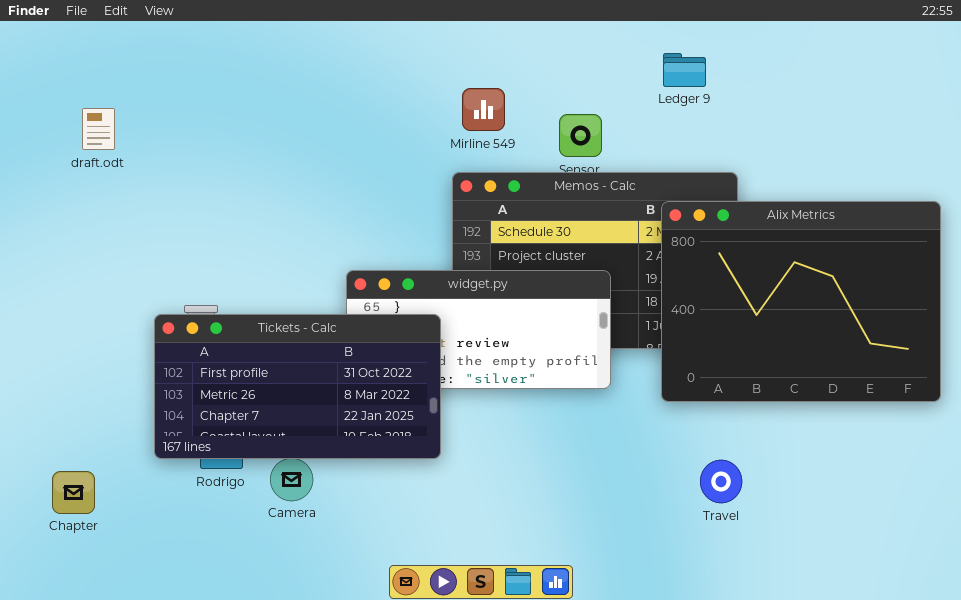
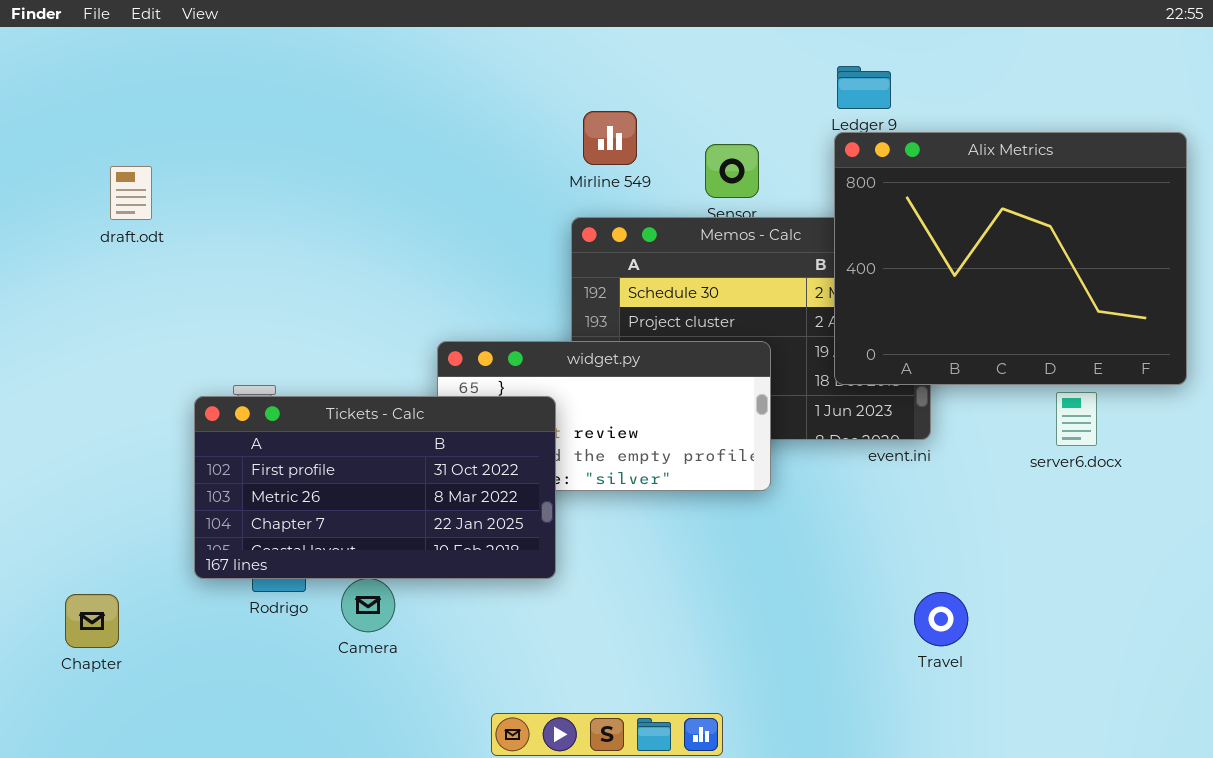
draft.odt: [82,108,115,150] -> [110,166,152,220], moved
Alix Metrics: [661,201,941,402] -> [834,132,1187,385], moved
Travel: [700,460,742,503] -> [914,592,968,646], moved

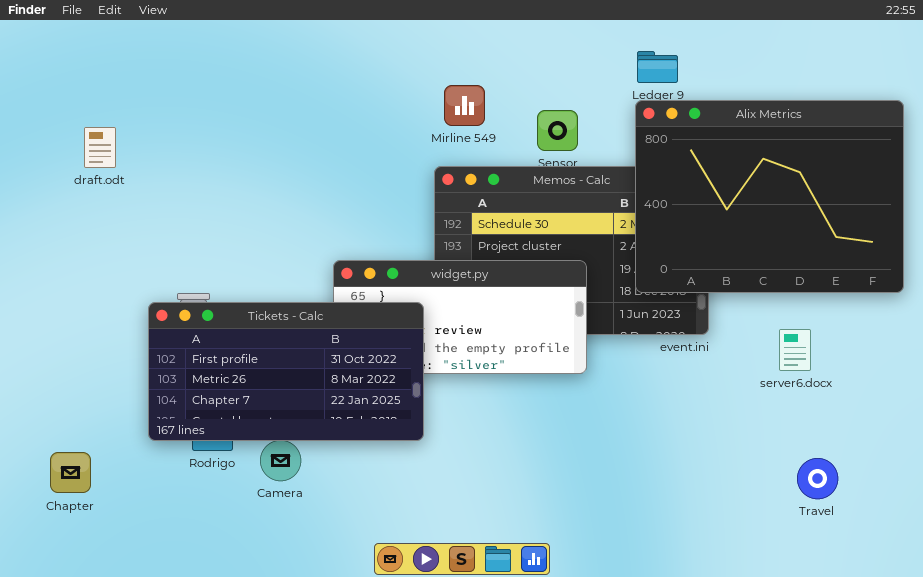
server6.docx: [1056,392,1097,446] -> [779,329,811,371], moved
Travel: [914,592,968,646] -> [797,458,838,499], moved

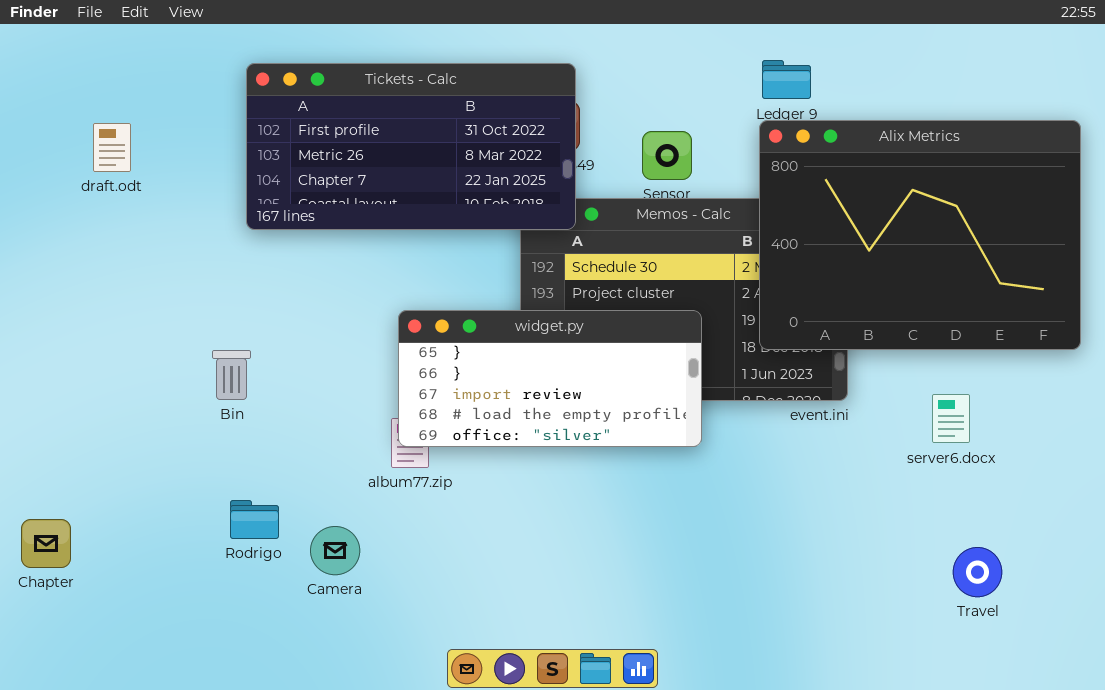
draft.odt: [84,127,116,168] -> [93,123,131,172], moved
Tickets - Calc: [148,302,424,441] -> [246,63,576,230], moved
Chapter: [50,452,91,493] -> [21,519,71,568], moved

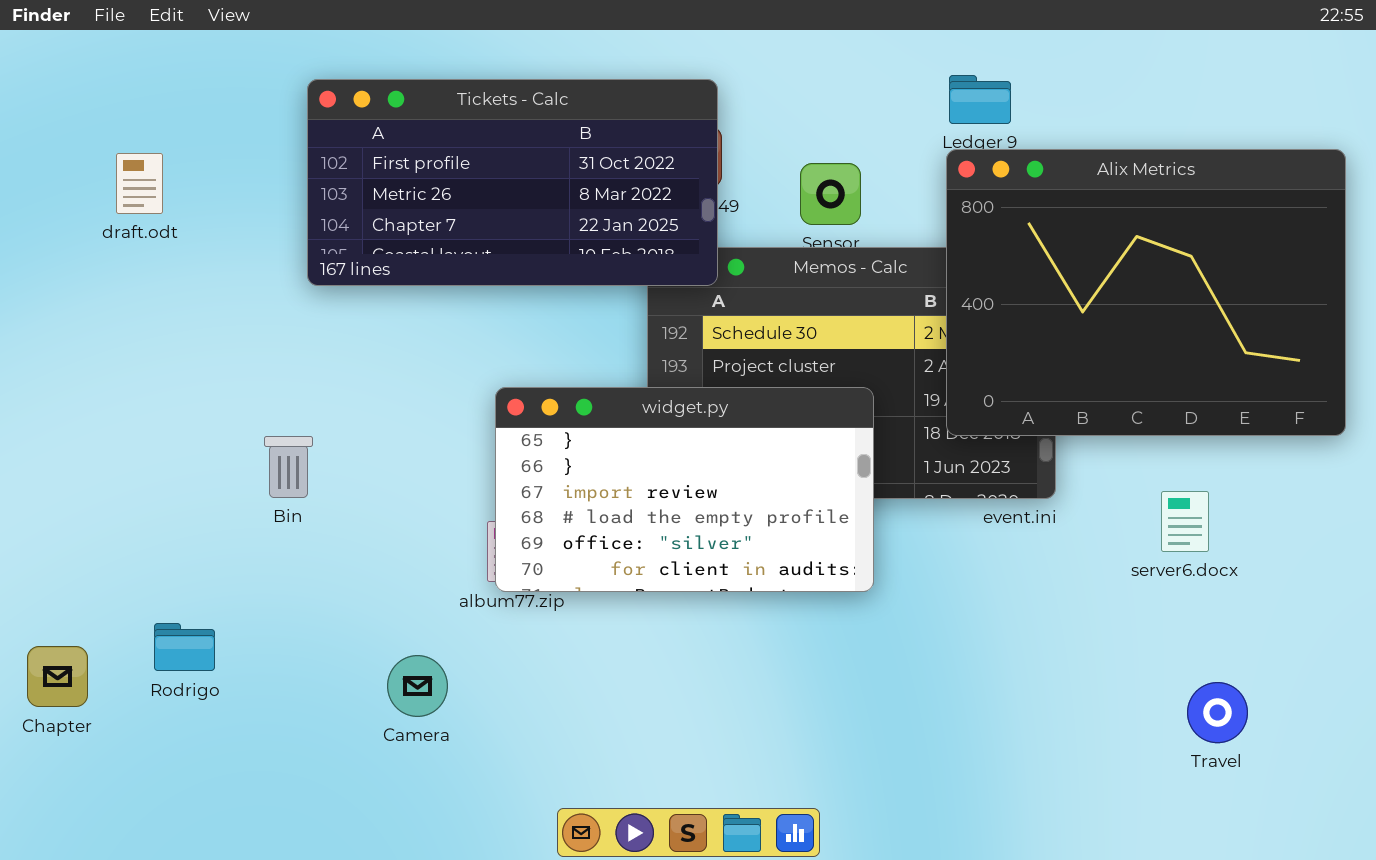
widget.py: [398,310,702,447] -> [495,387,874,592], resized
Rodrigo: [230,500,279,539] -> [154,623,215,671], moved

